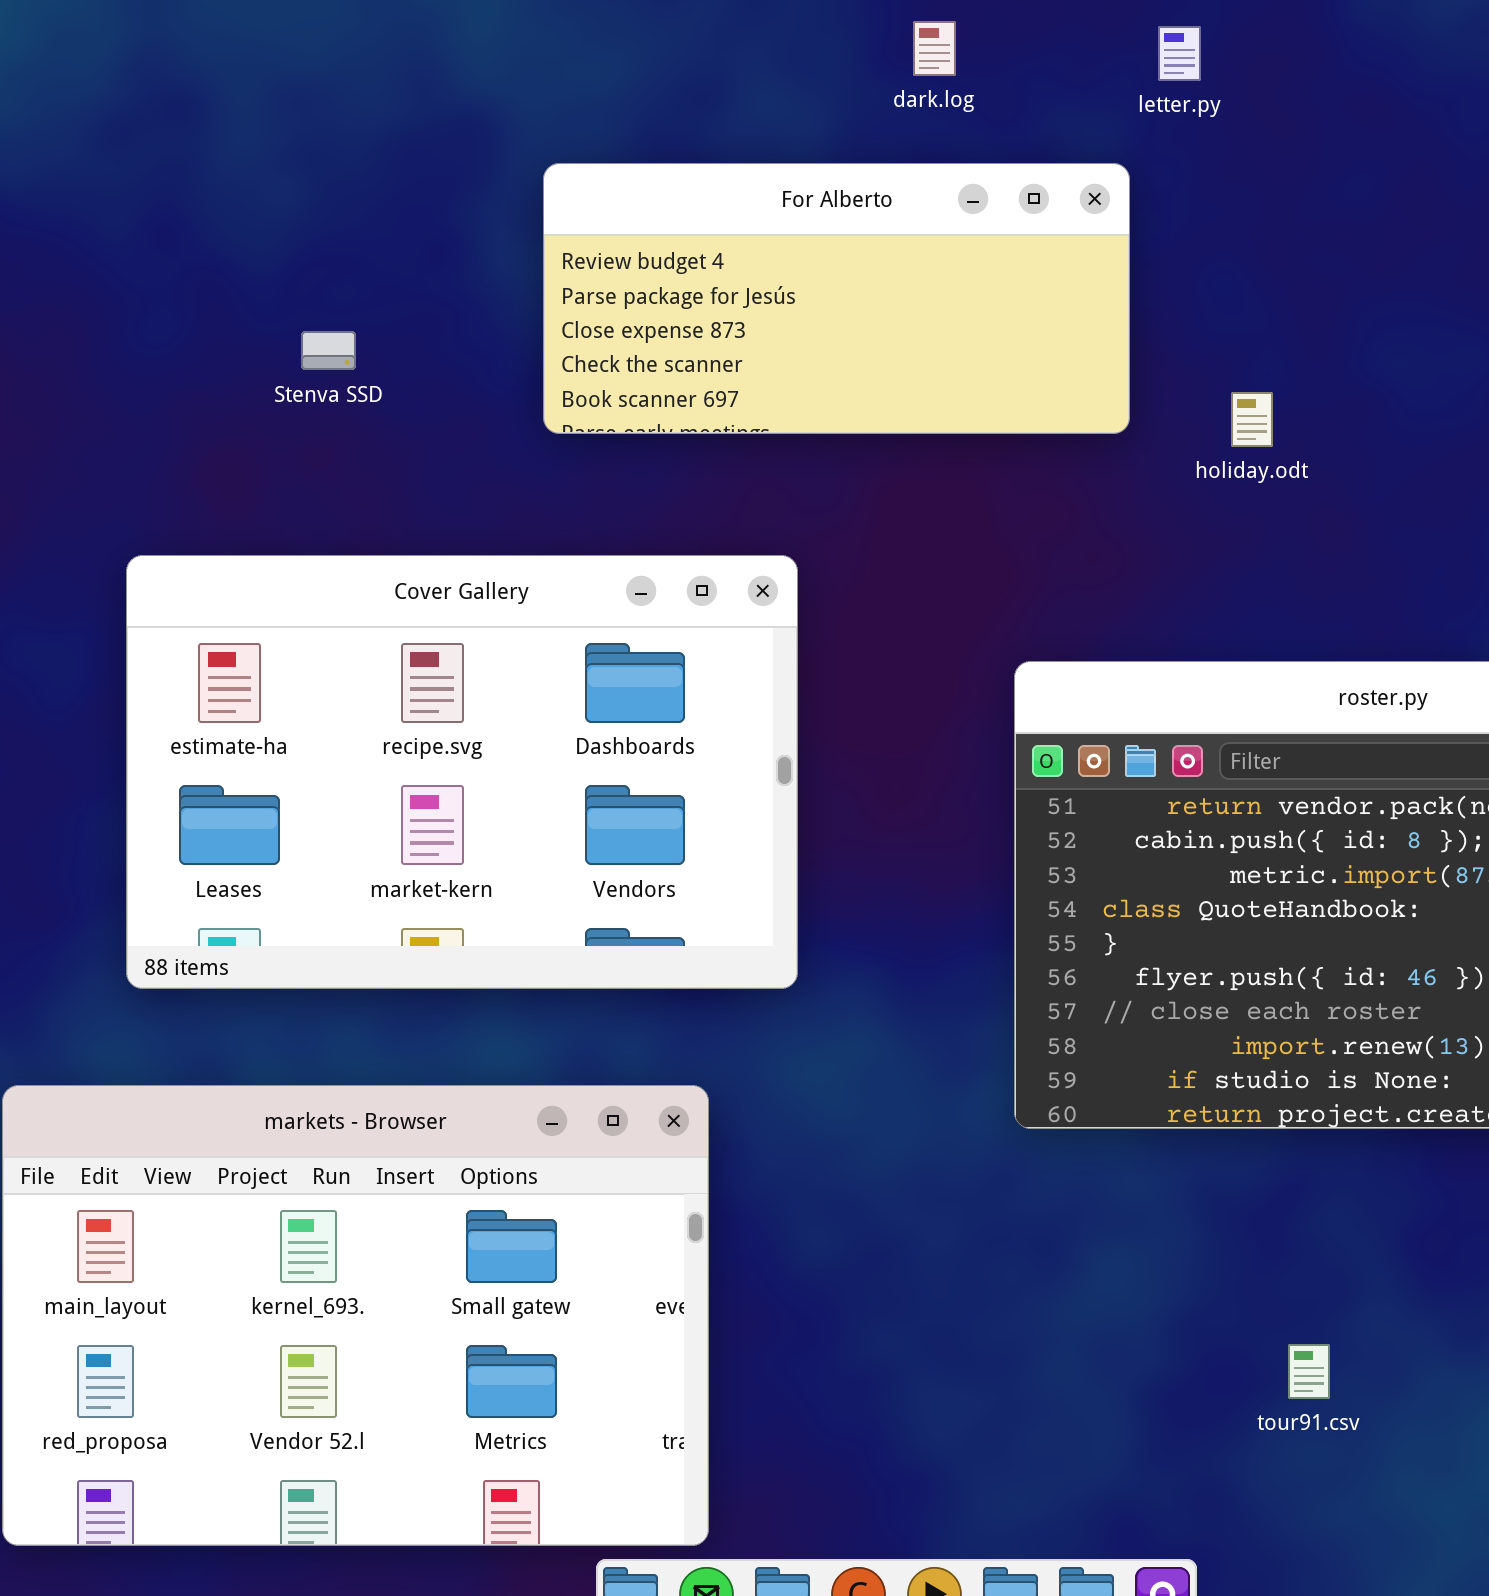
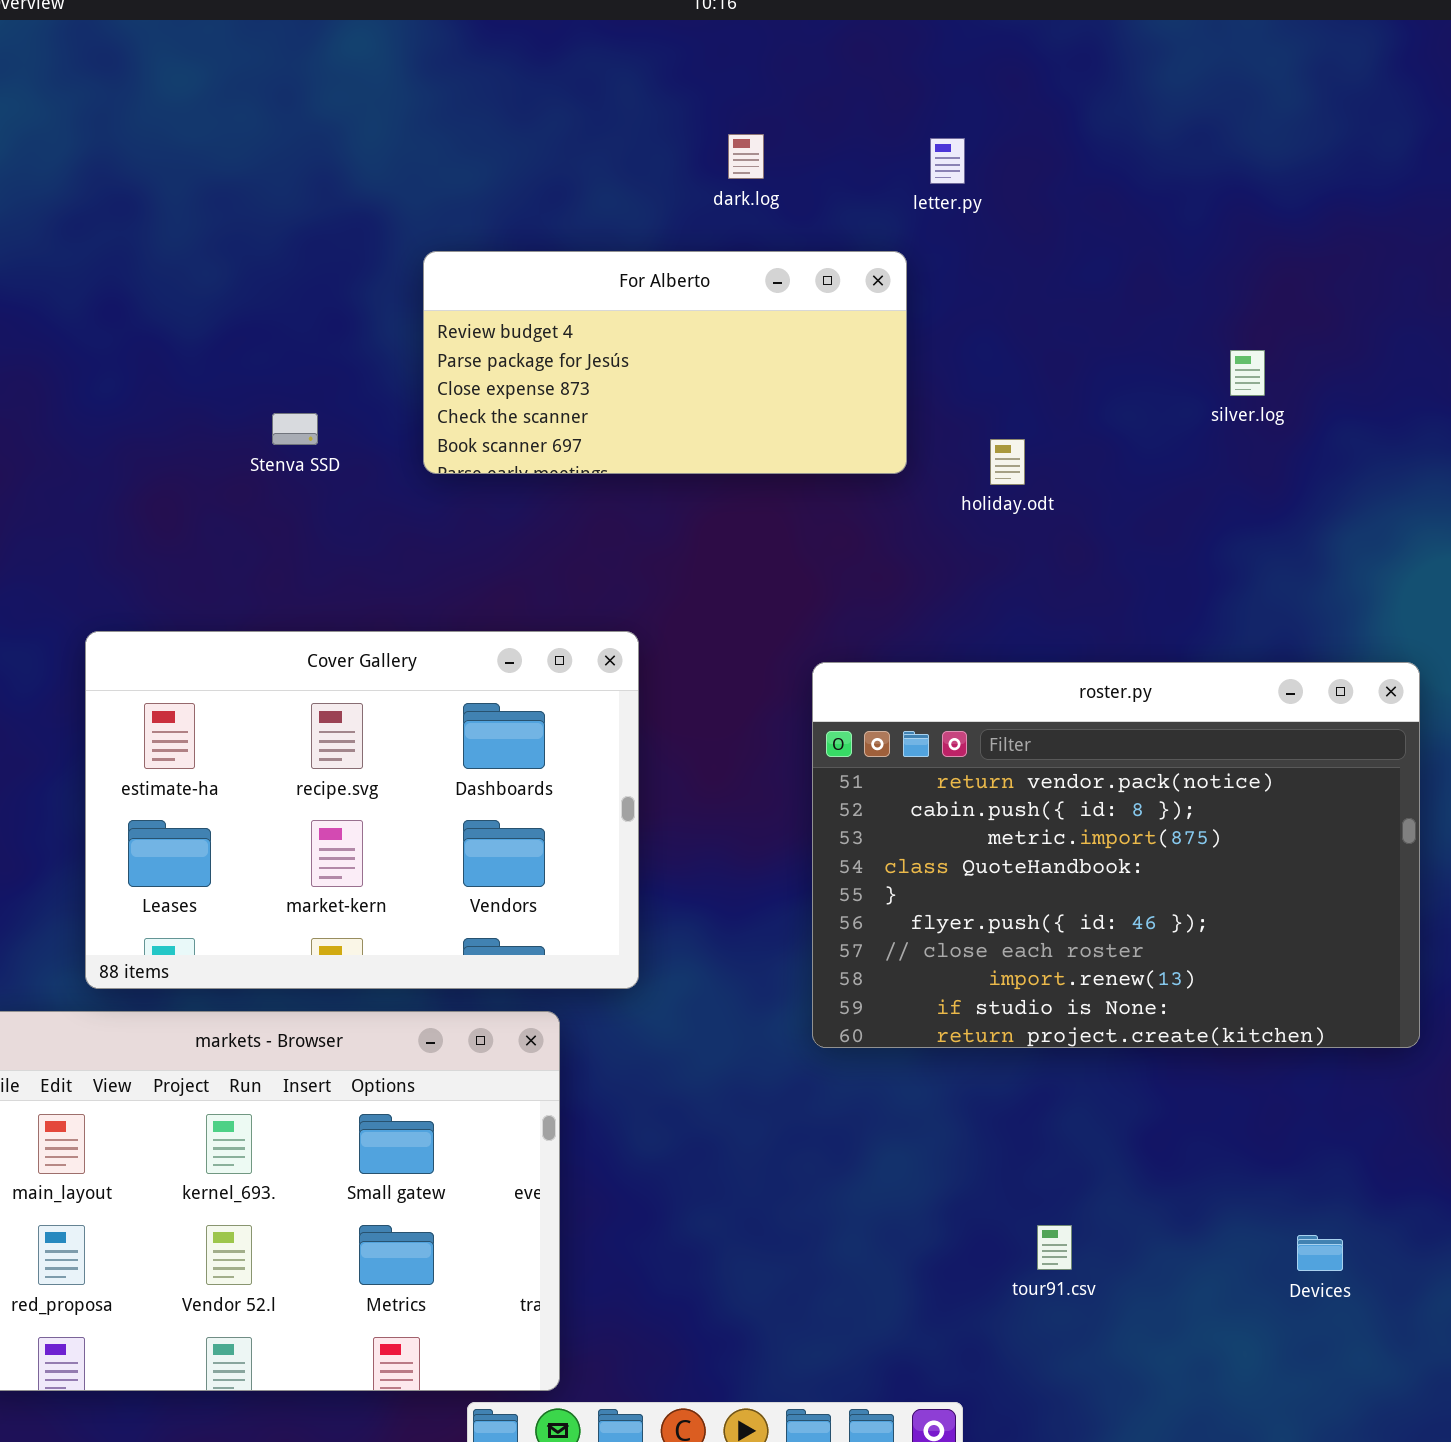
Stenva SSD: [301,331,356,370] -> [272,413,318,445], moved
Cover Gallery: [126,555,798,989] -> [85,631,639,989], moved

